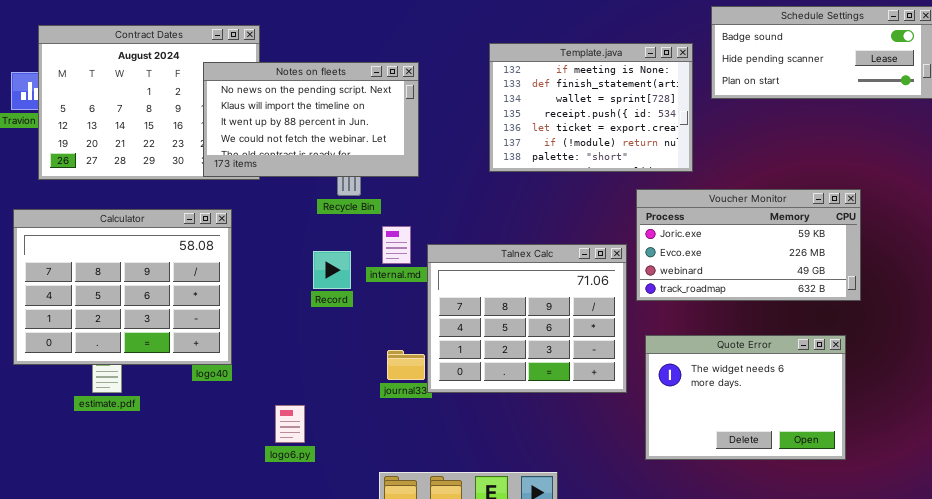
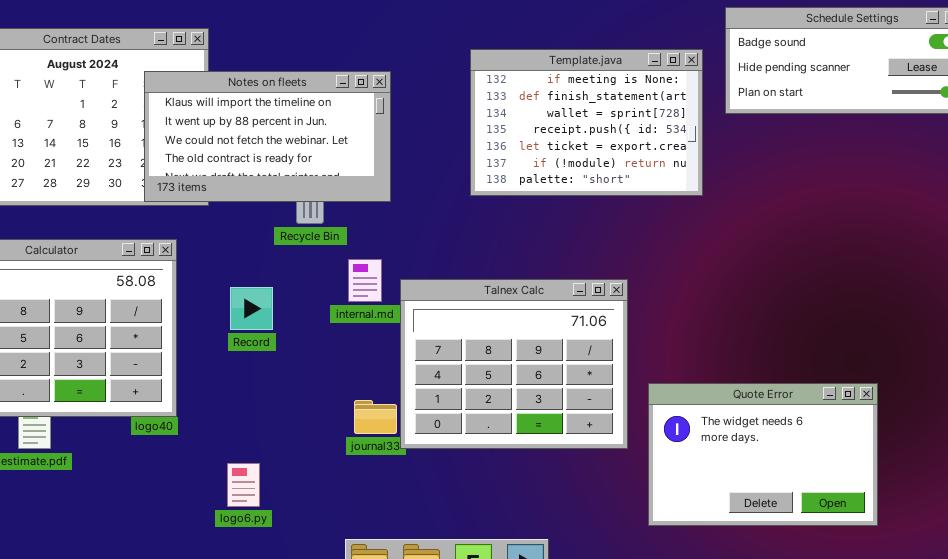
Notes on fleets: [203,62,419,177] -> [144,71,391,202], scrolled down 1 row
Voucher Monitor: [636,189,861,301] -> none, closed
Record: [313,251,351,289] -> [230,287,273,330], moved

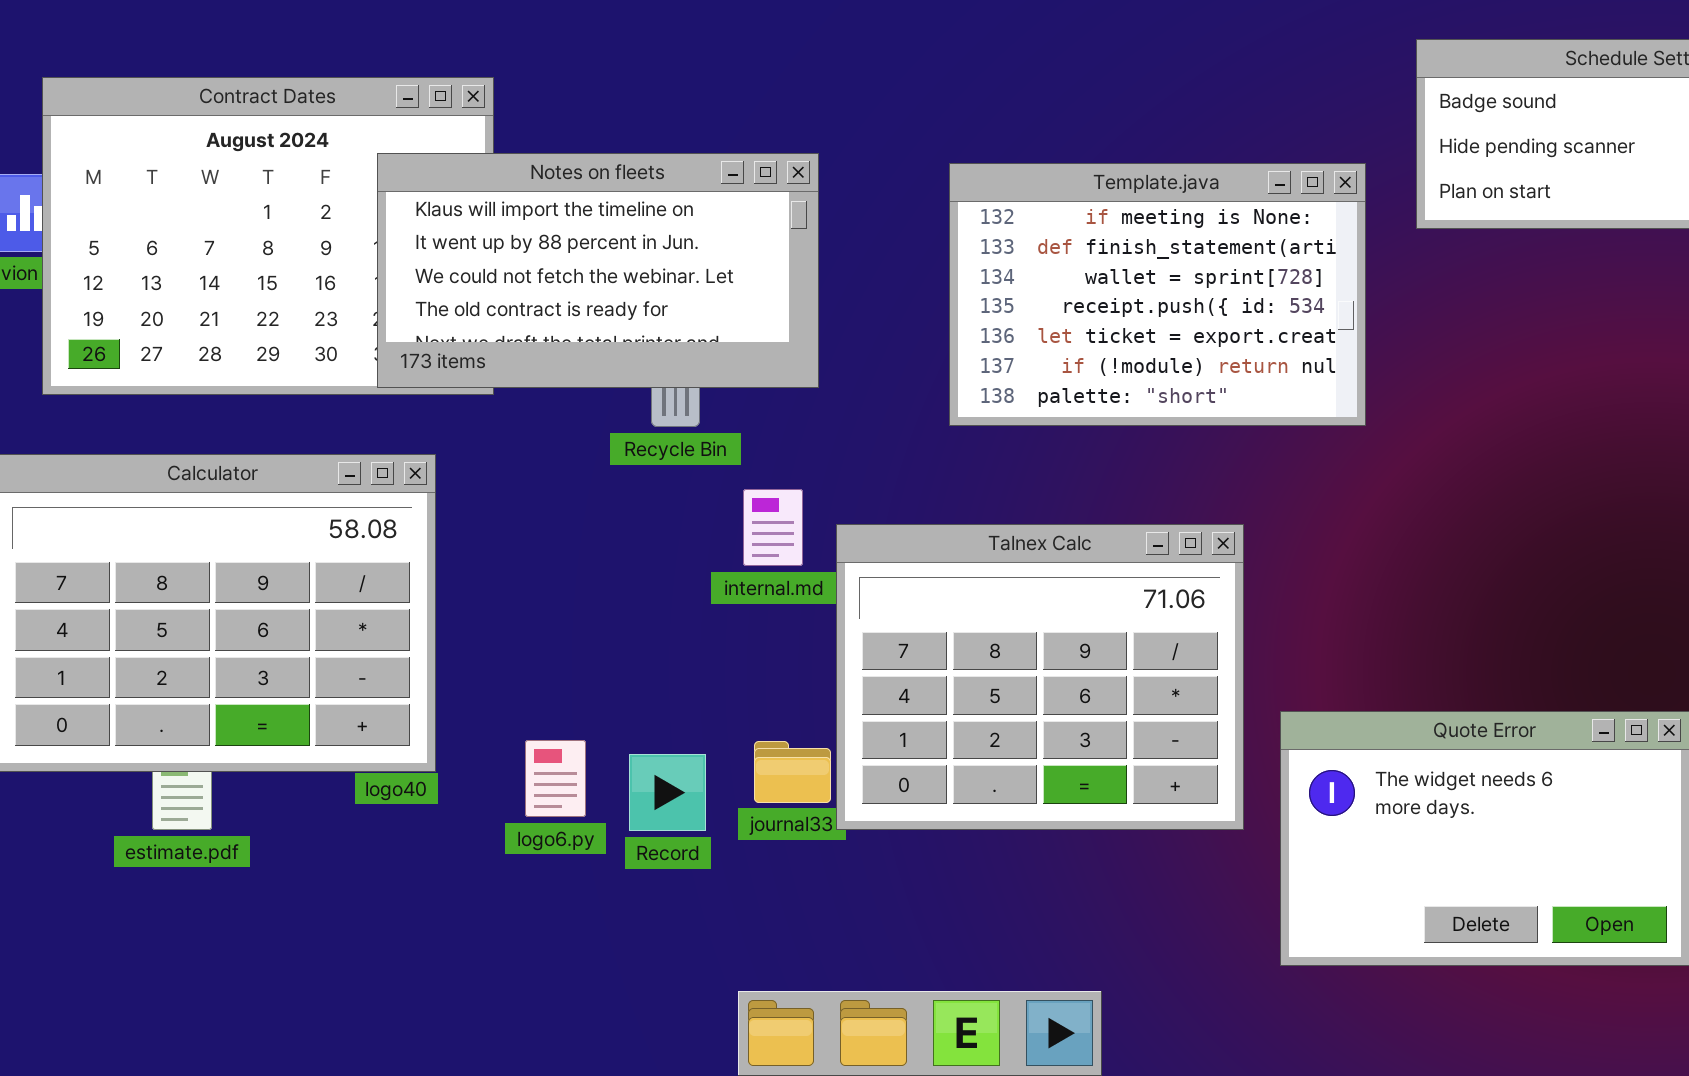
Template.java: [470,49,703,196] -> [949,163,1366,426], moved
Record: [230,287,273,330] -> [629,754,706,831], moved
logo6.py: [227,463,260,507] -> [525,740,586,817], moved

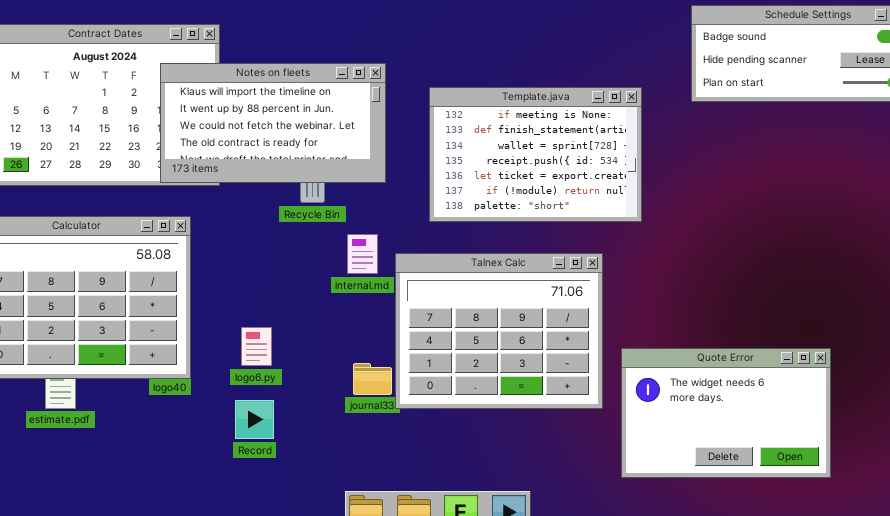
Template.java: [949,163,1366,426] -> [429,87,642,222], moved
logo6.py: [525,740,586,817] -> [241,327,272,366], moved
Record: [629,754,706,831] -> [235,400,274,439], moved

